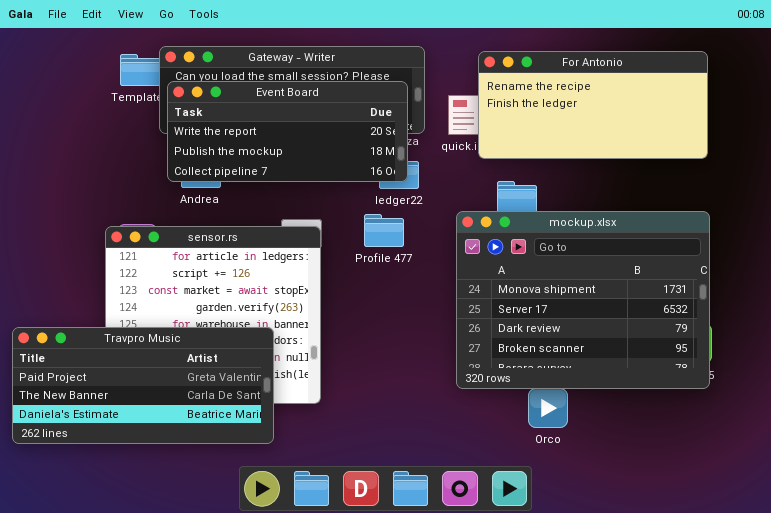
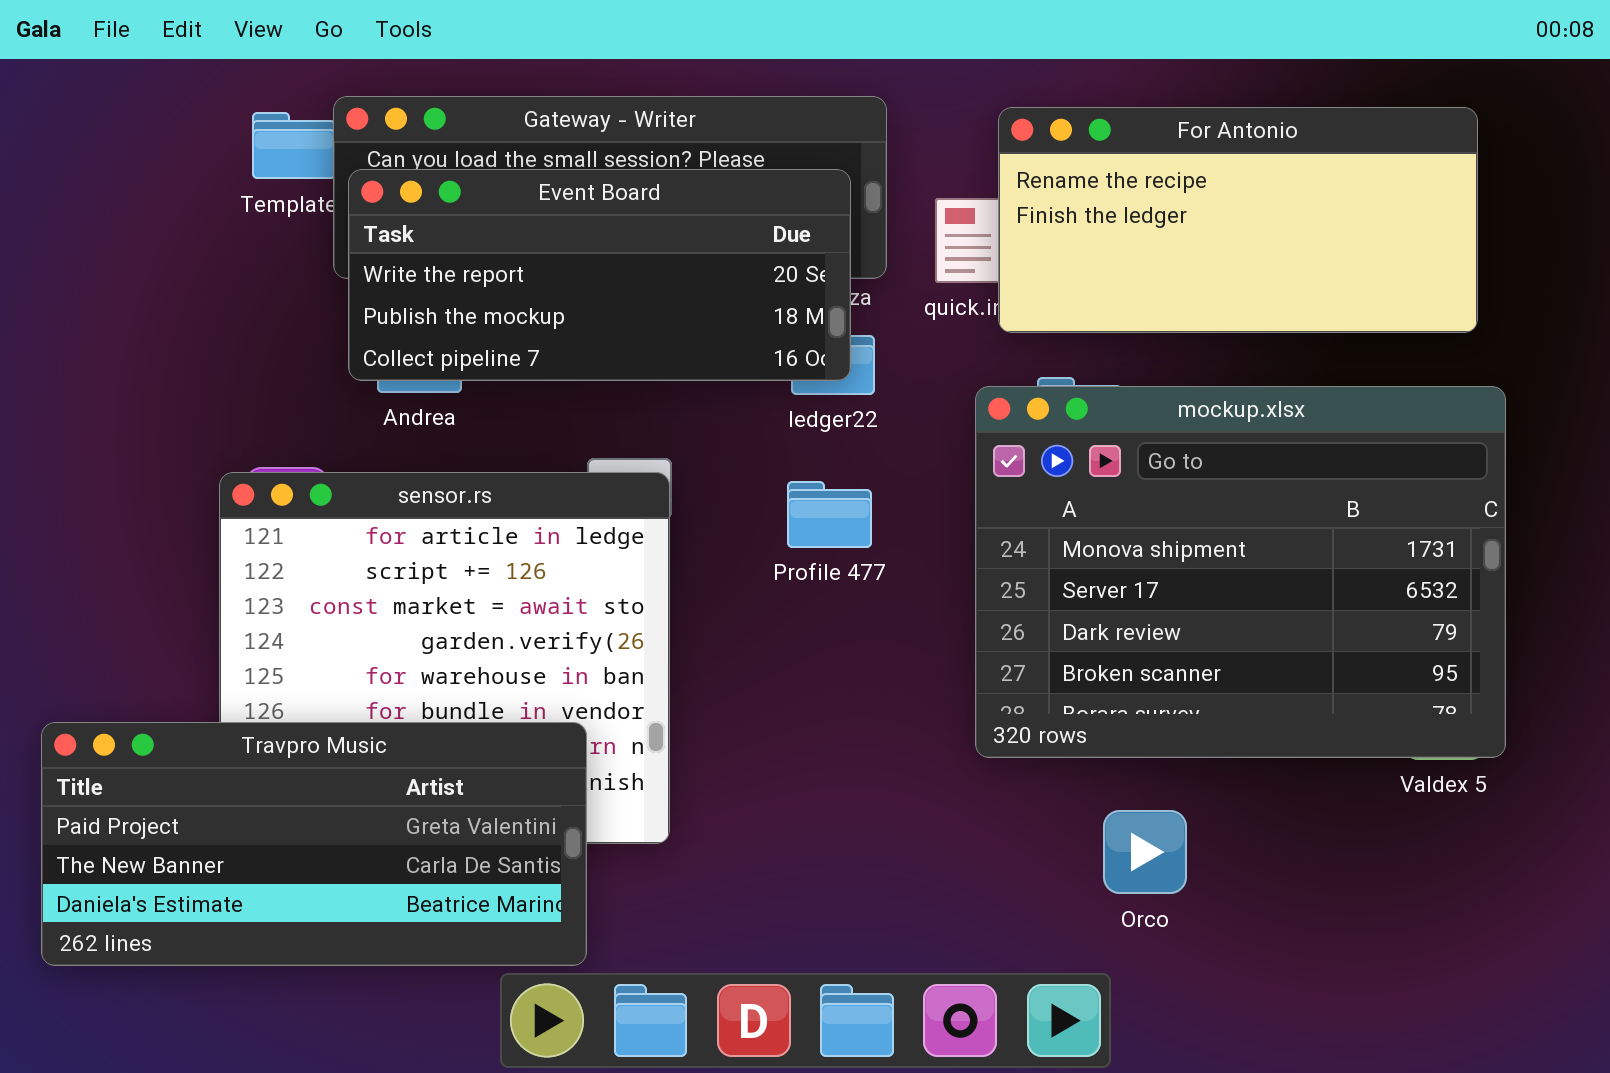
mockup.xlsx: [456,211,710,389] -> [975,386,1506,758], moved
Profile 477: [364,214,404,247] -> [787,481,872,548], moved
Travpro Music: [12,327,274,444] -> [41,722,587,966], moved

